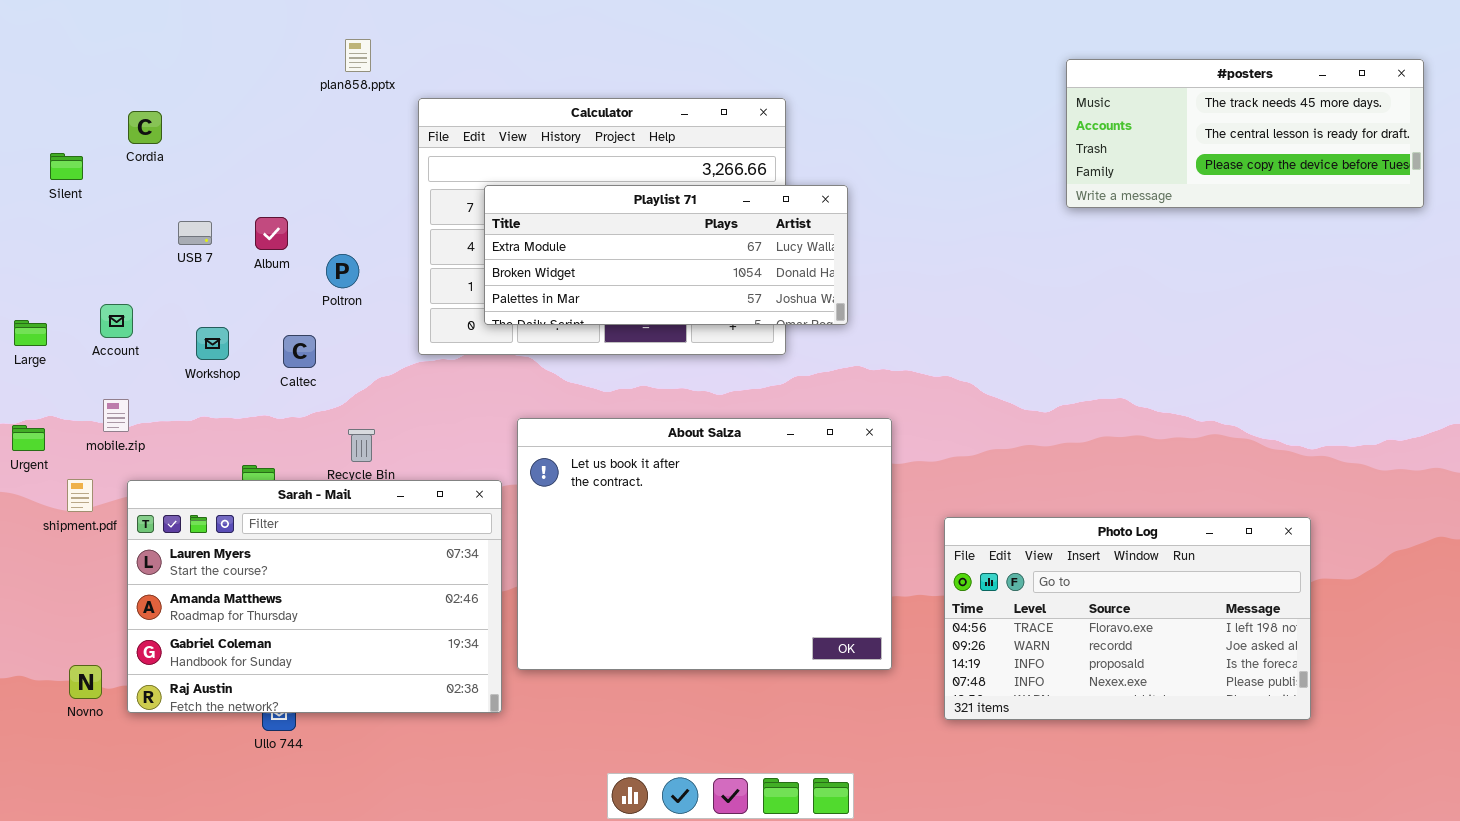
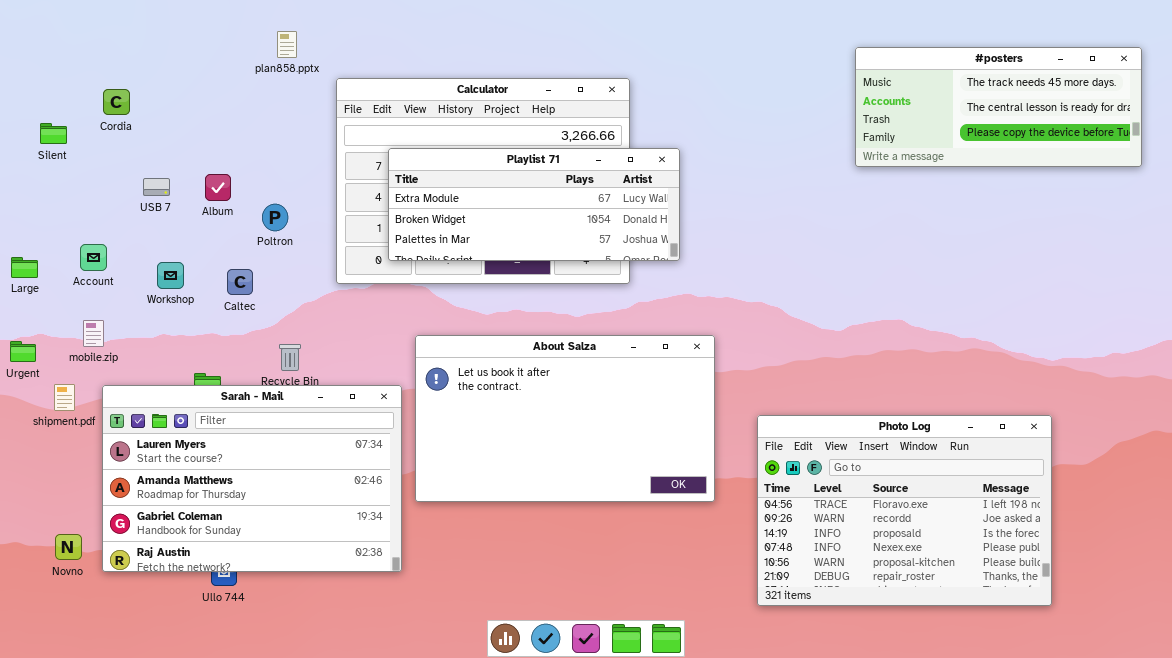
About Salza: [517,418,892,670] -> [415,335,715,502], resized
Photo Log: [944,517,1311,720] -> [757,415,1052,606], resized

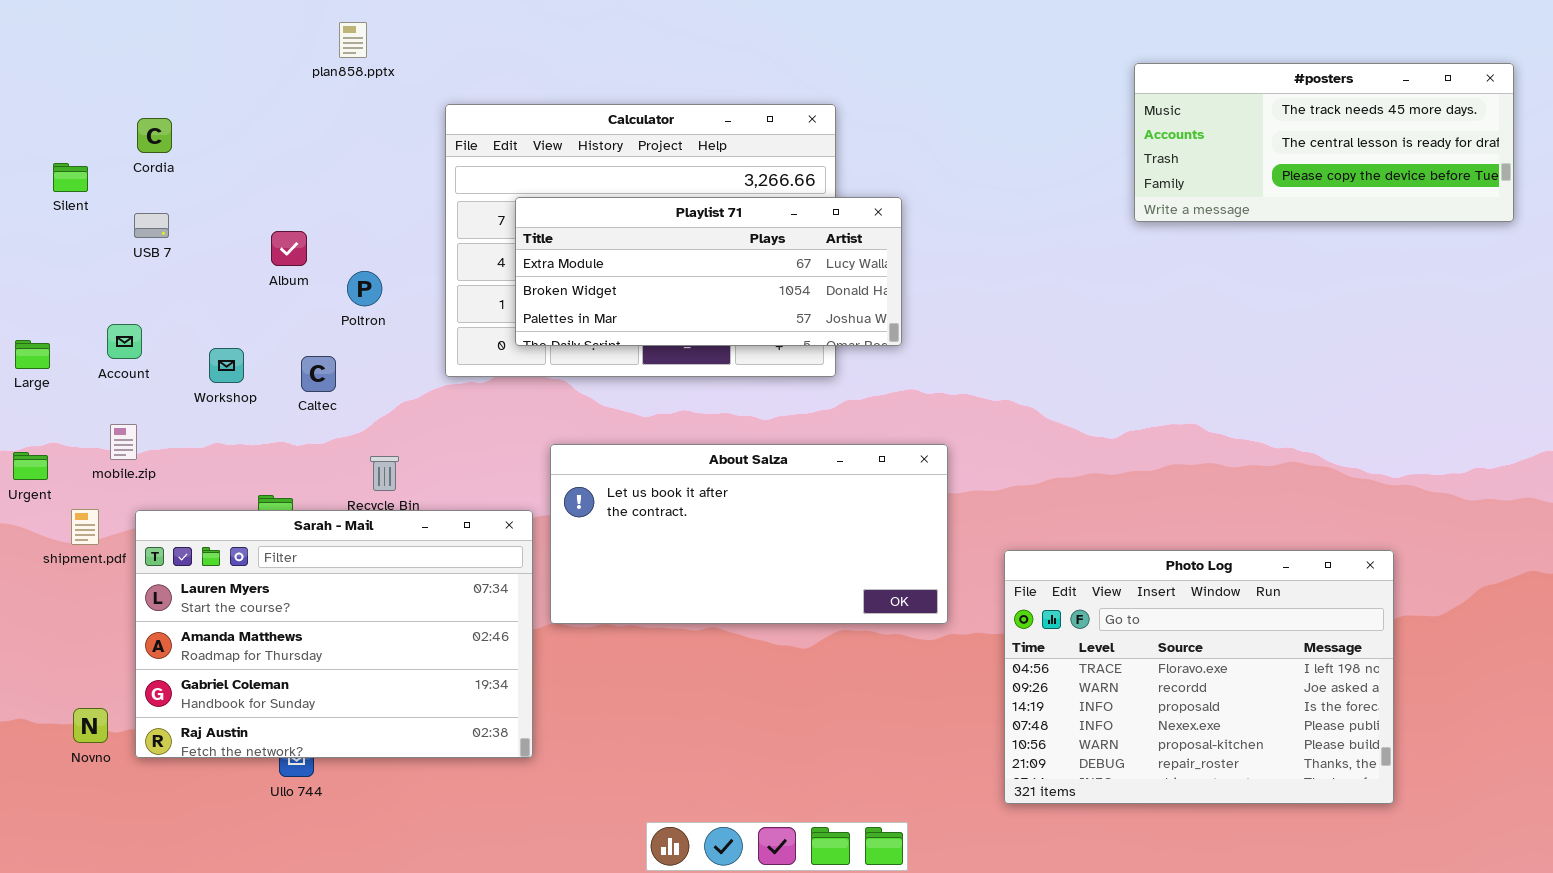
plan858.pptx: [277,31,297,58] -> [339,22,367,58], moved
USB 7: [143,178,170,196] -> [134,213,169,238], moved
About Salza: [415,335,715,502] -> [550,444,948,624], resized

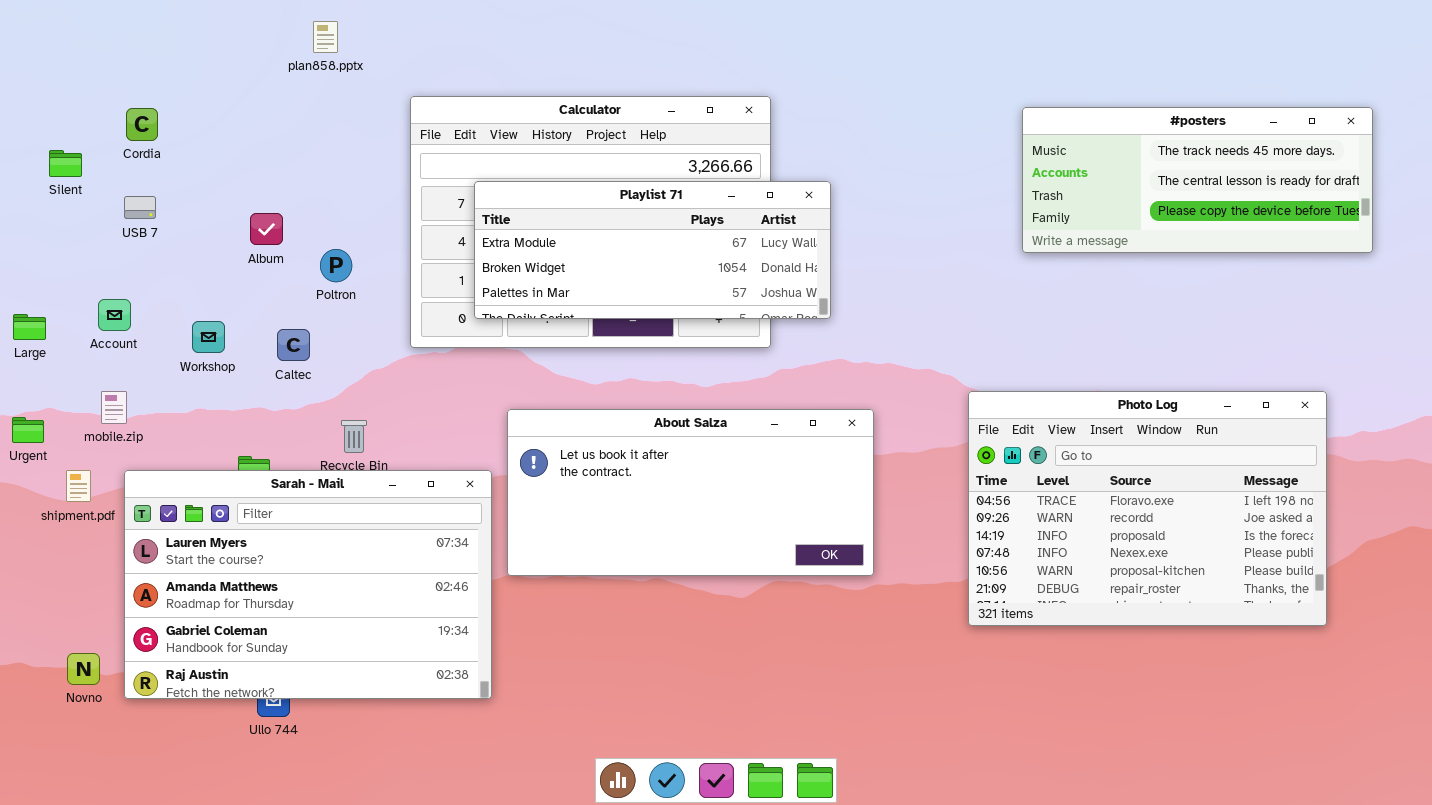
#posters: [1134,63,1514,222] -> [1022,107,1373,253], moved
Photo Log: [1004,550,1394,804] -> [968,391,1327,626], moved

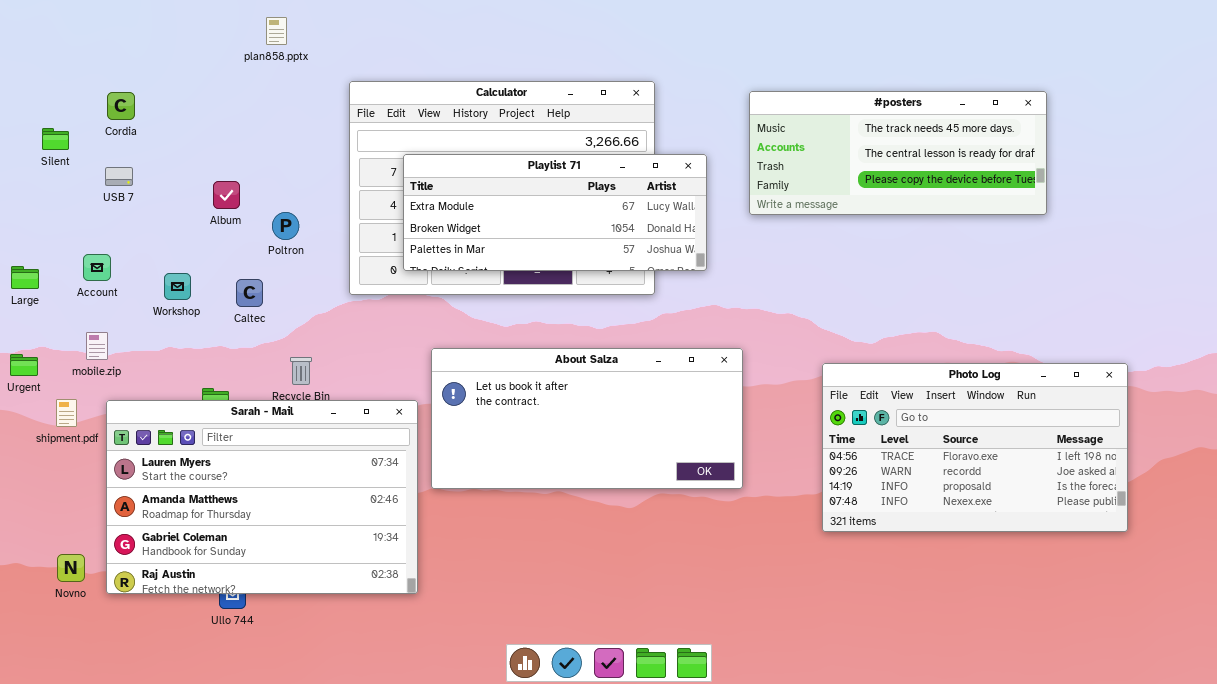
#posters: [1022,107,1373,253] -> [749,91,1047,215], moved
Photo Log: [968,391,1327,626] -> [822,363,1128,532], resized

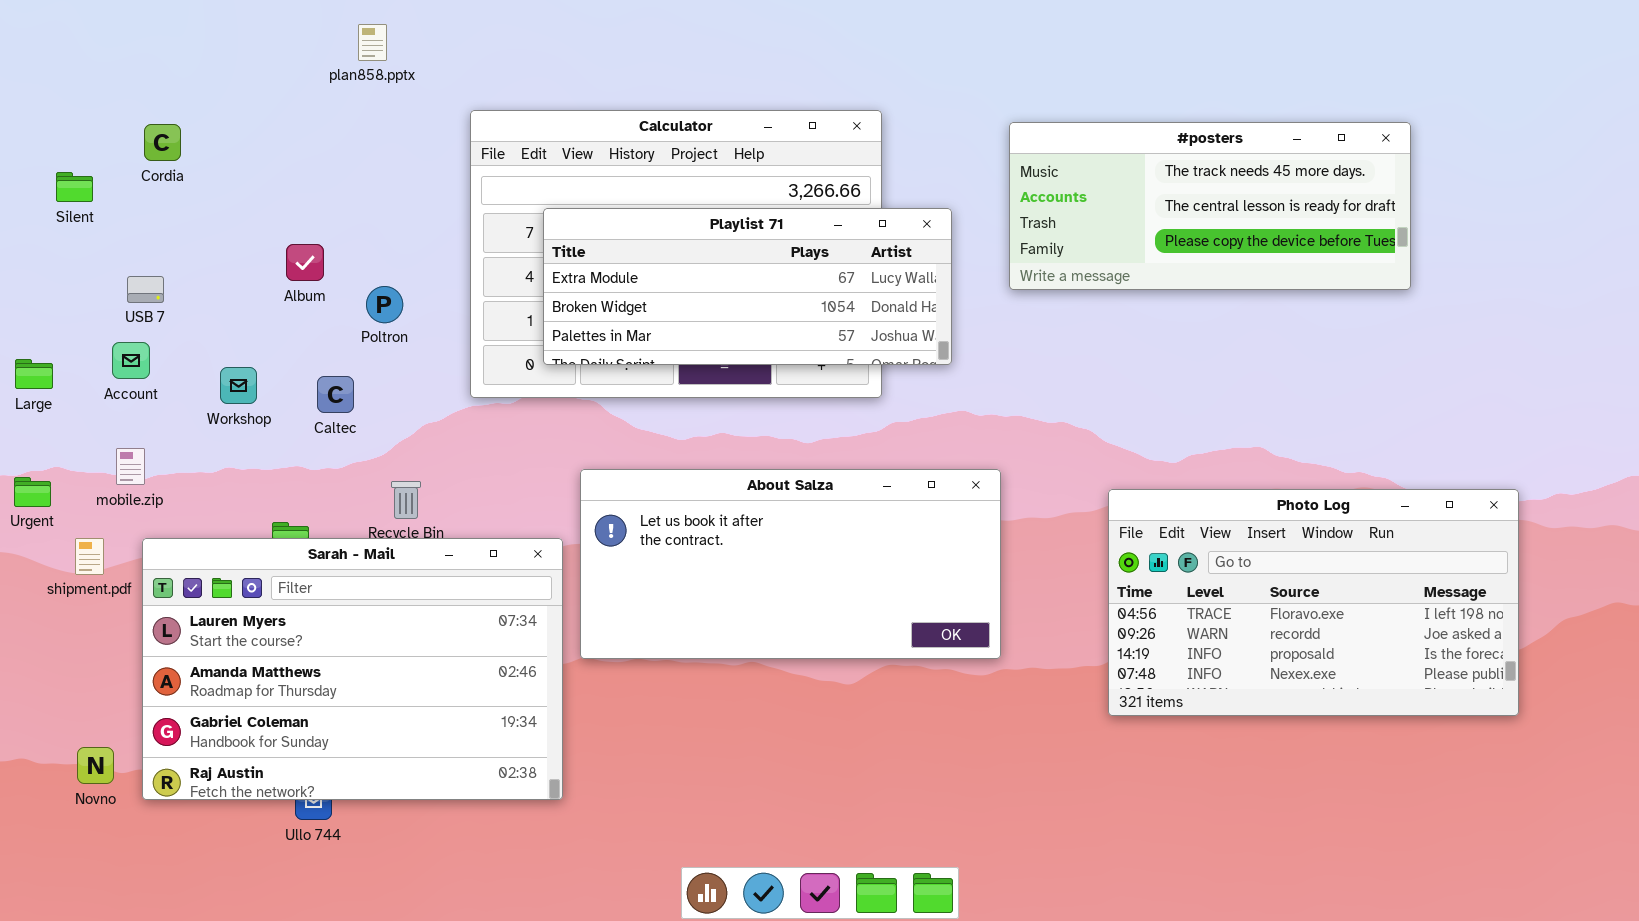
USB 7: [105,167,133,186] -> [127,276,164,303], moved

